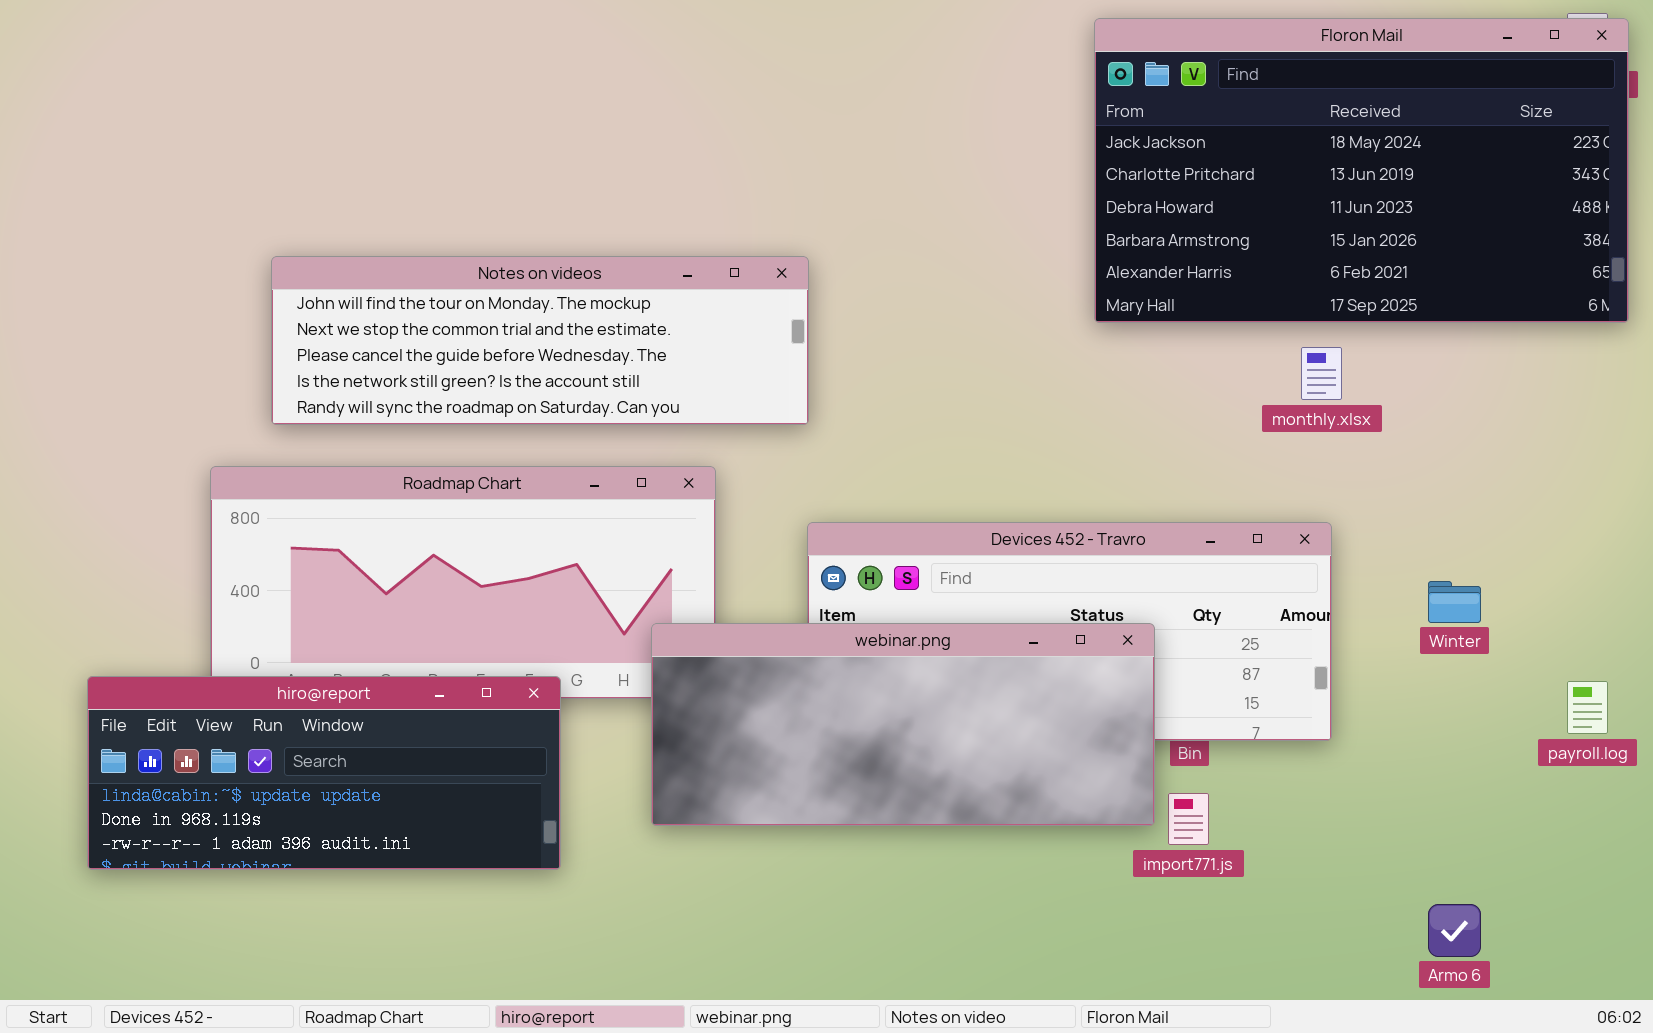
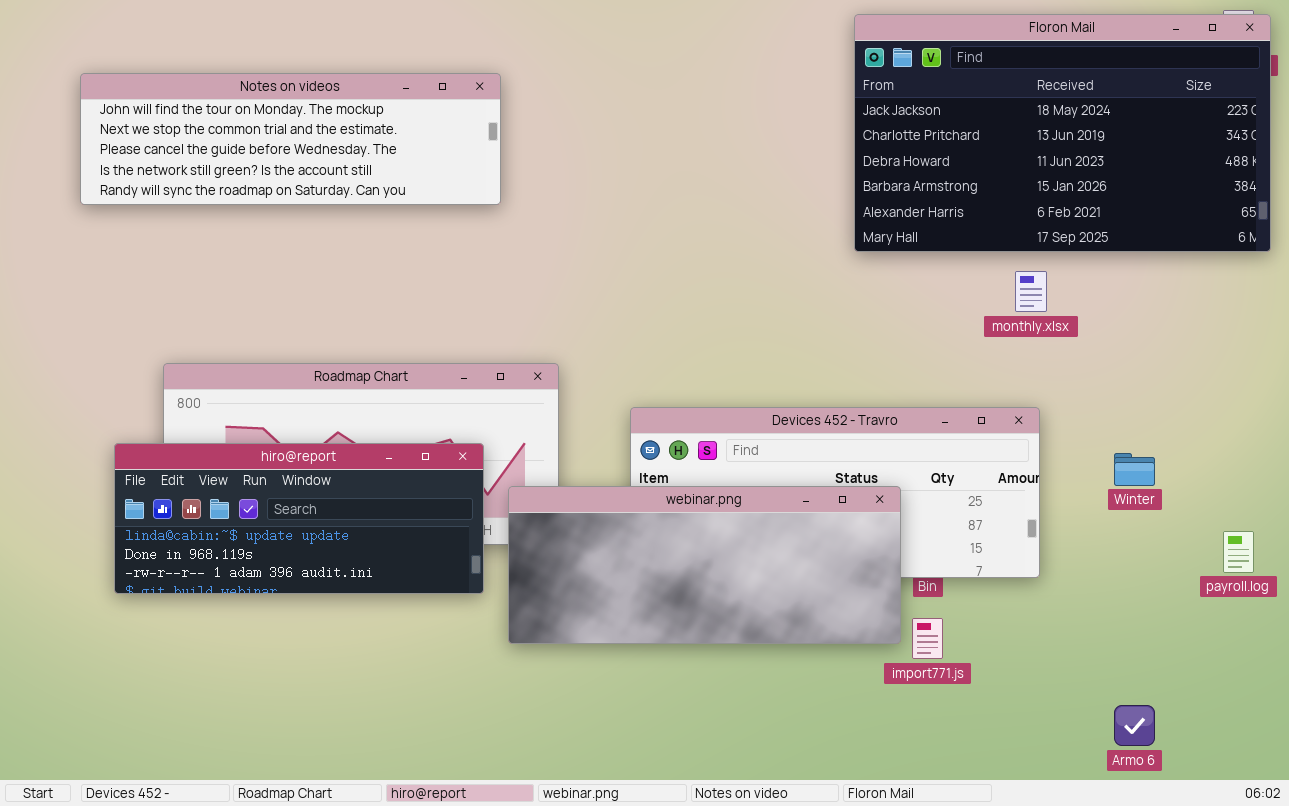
Notes on videos: [271,256,809,425] -> [80,73,501,205], moved
hiro@report: [87,676,561,870] -> [114,443,484,594], moved

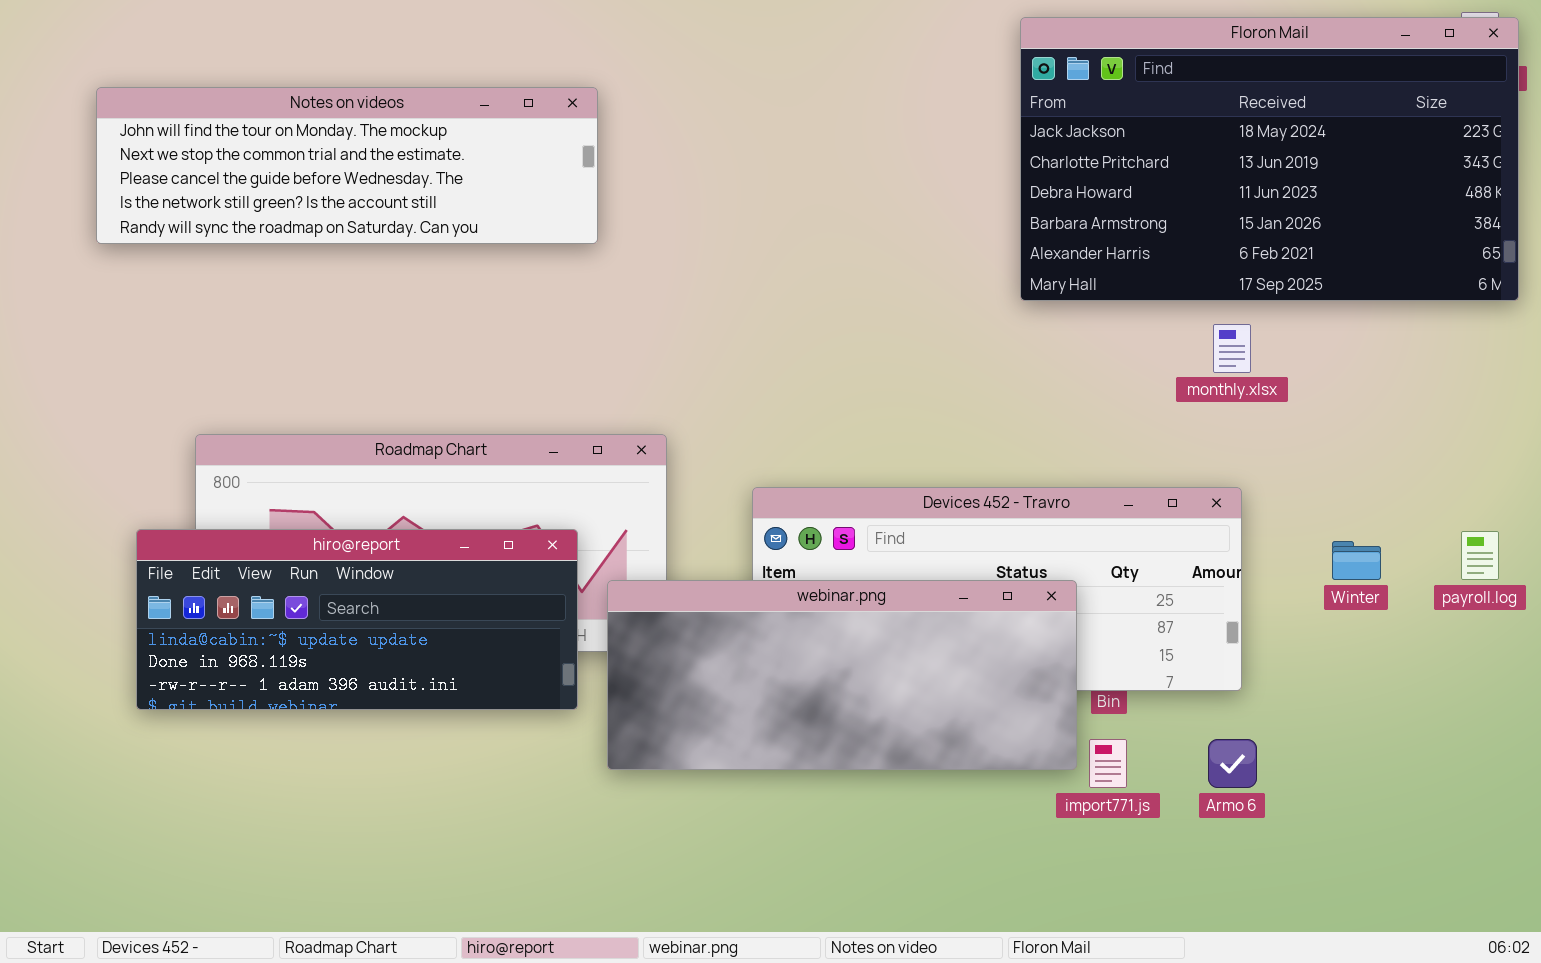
payroll.log: [1223,531,1254,573] -> [1461,531,1499,580], moved
Armo 6: [1114,705,1155,746] -> [1208,739,1257,788], moved

